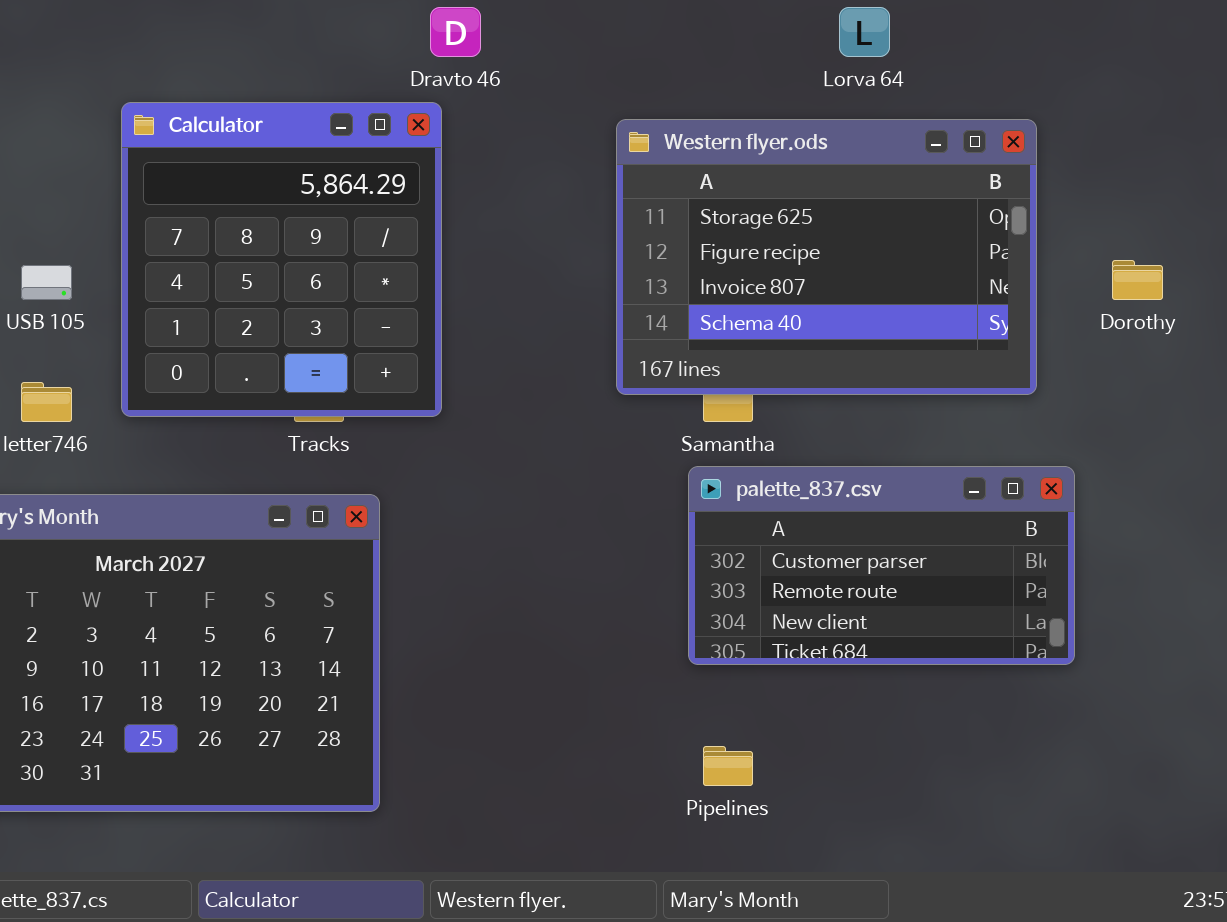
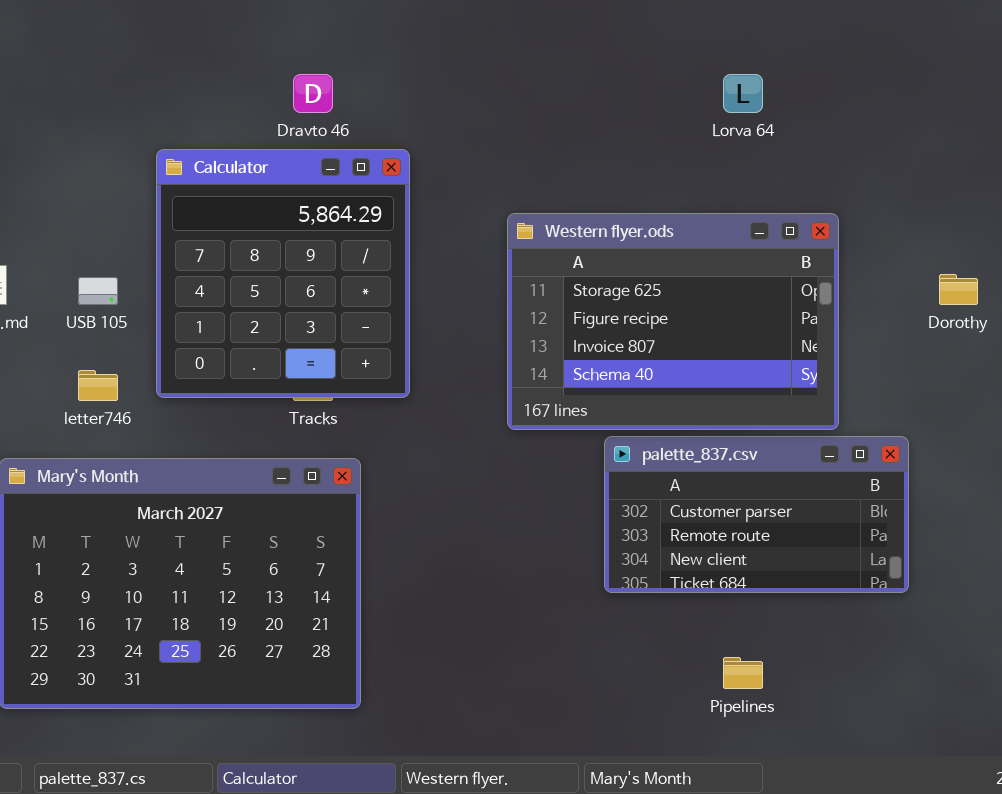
Dravto 46: [430,7,481,57] -> [293,74,333,113], moved
Western flyer.ods: [616,119,1037,395] -> [507,213,839,430], moved
Pipelines: [703,746,753,786] -> [723,657,763,689], moved

